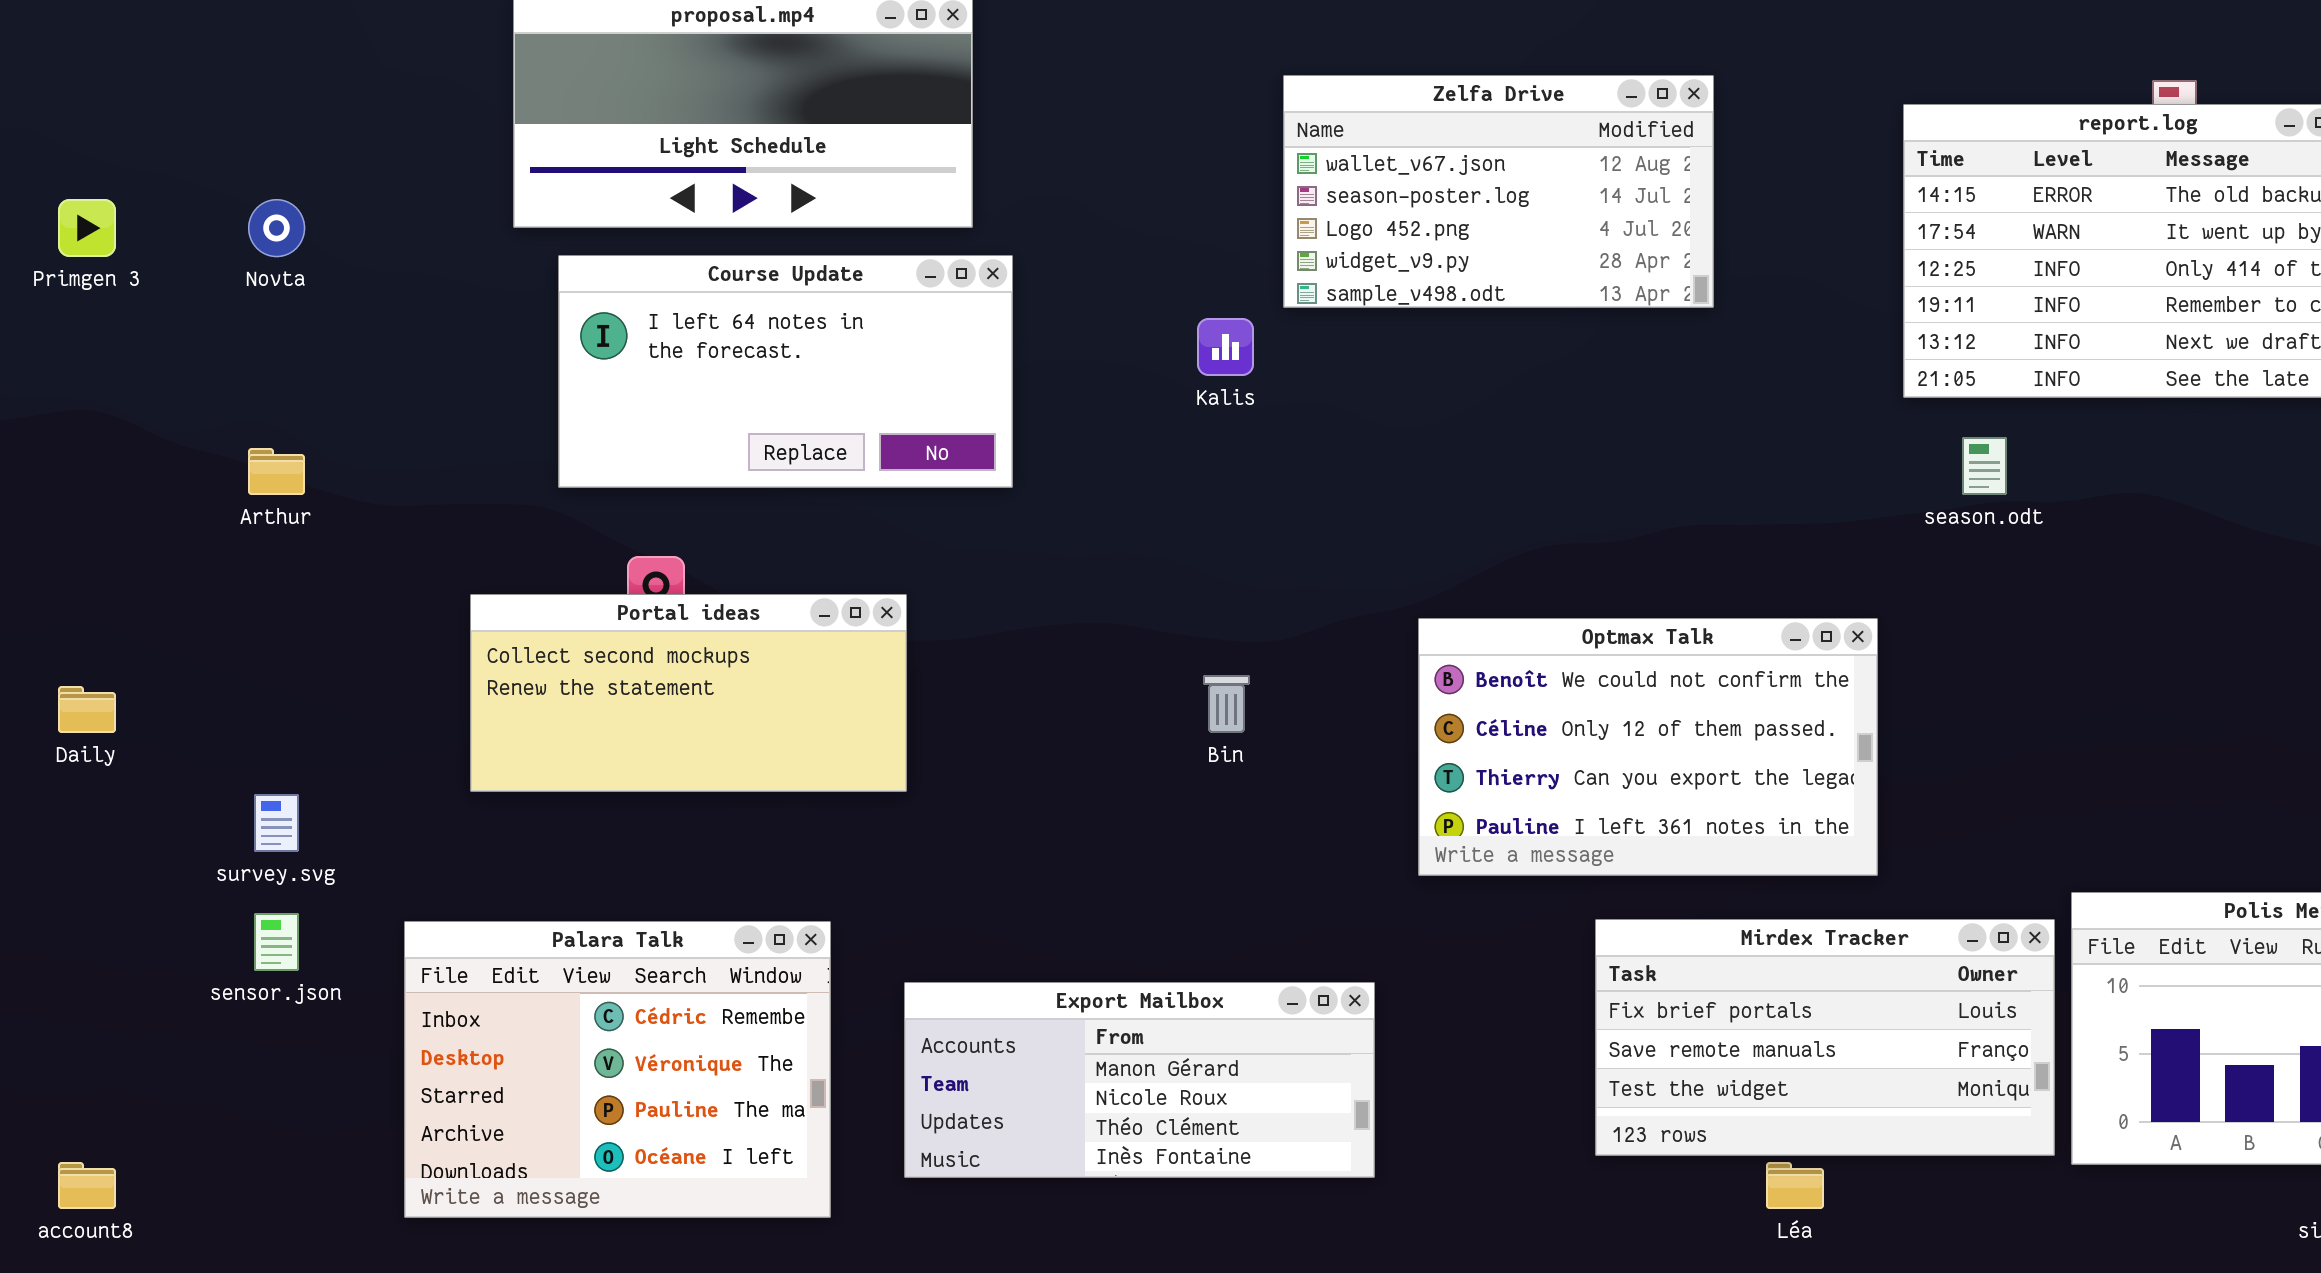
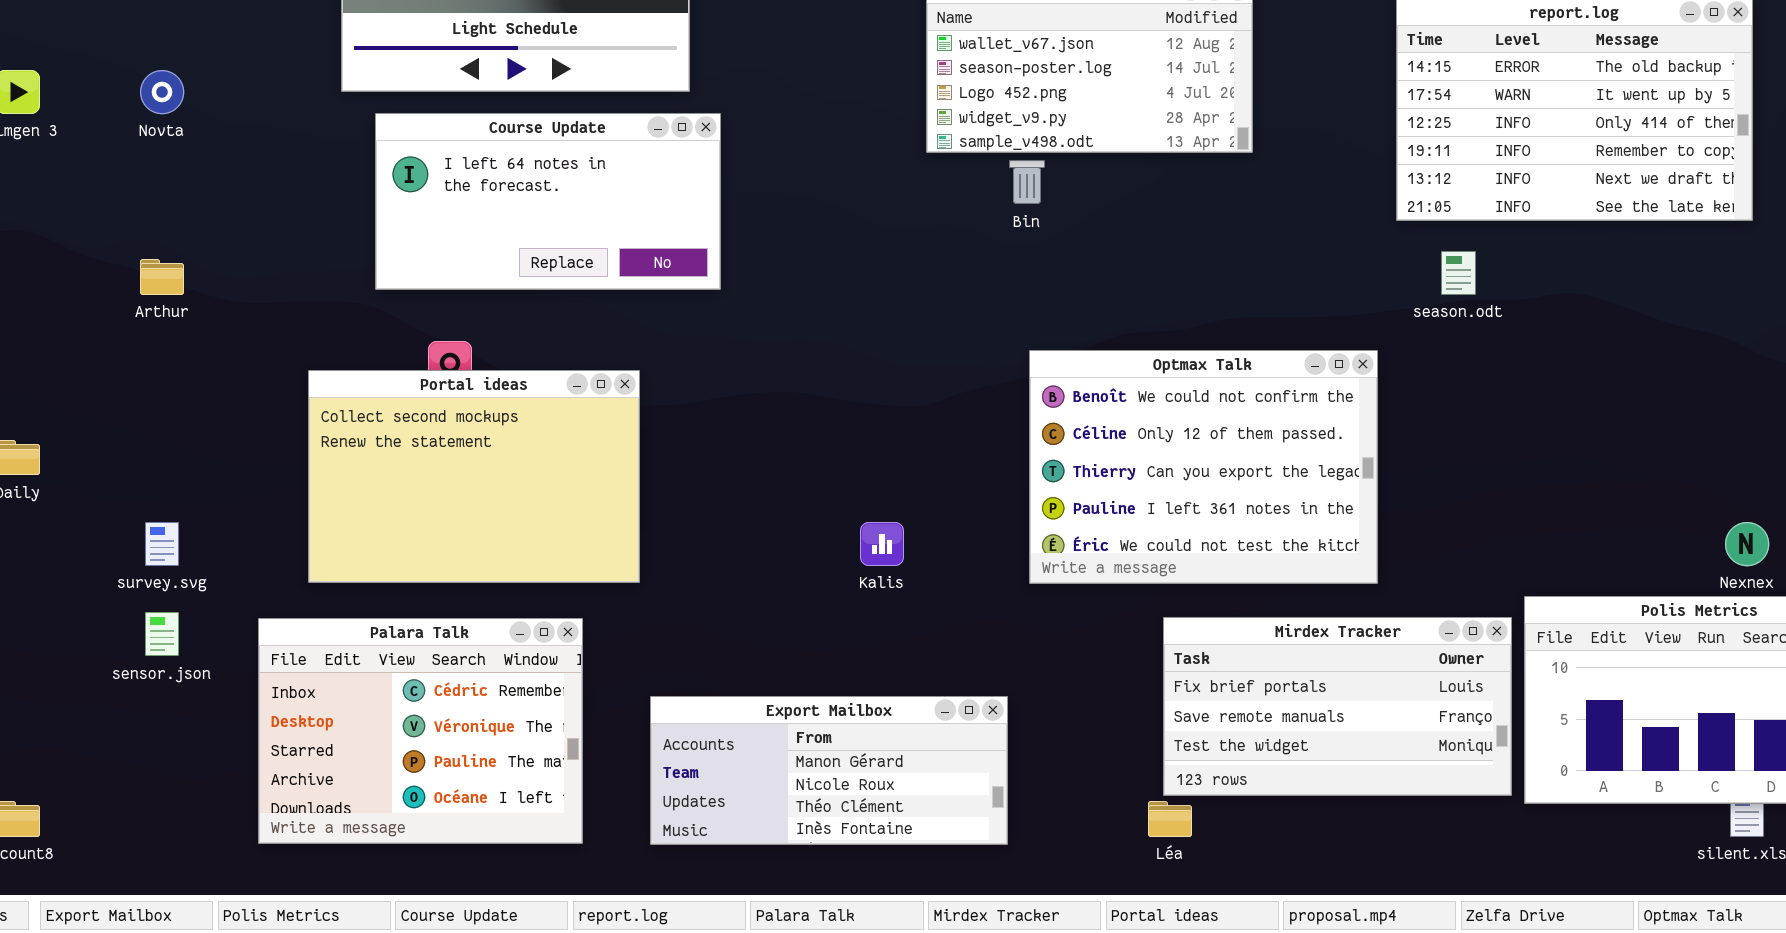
Kalis: [1197,318,1254,376] -> [860,522,904,566], moved
Portal ideas: [470,594,907,792] -> [308,370,640,583], resized
Optmax Talk: [1418,618,1878,876] -> [1029,350,1378,584], resized
Bin: [1203,675,1250,733] -> [1009,160,1045,204], moved
Export Mailbox: [904,982,1375,1178] -> [650,696,1008,845], moved
Léa: [1766,1162,1824,1209] -> [1148,801,1192,837], moved

